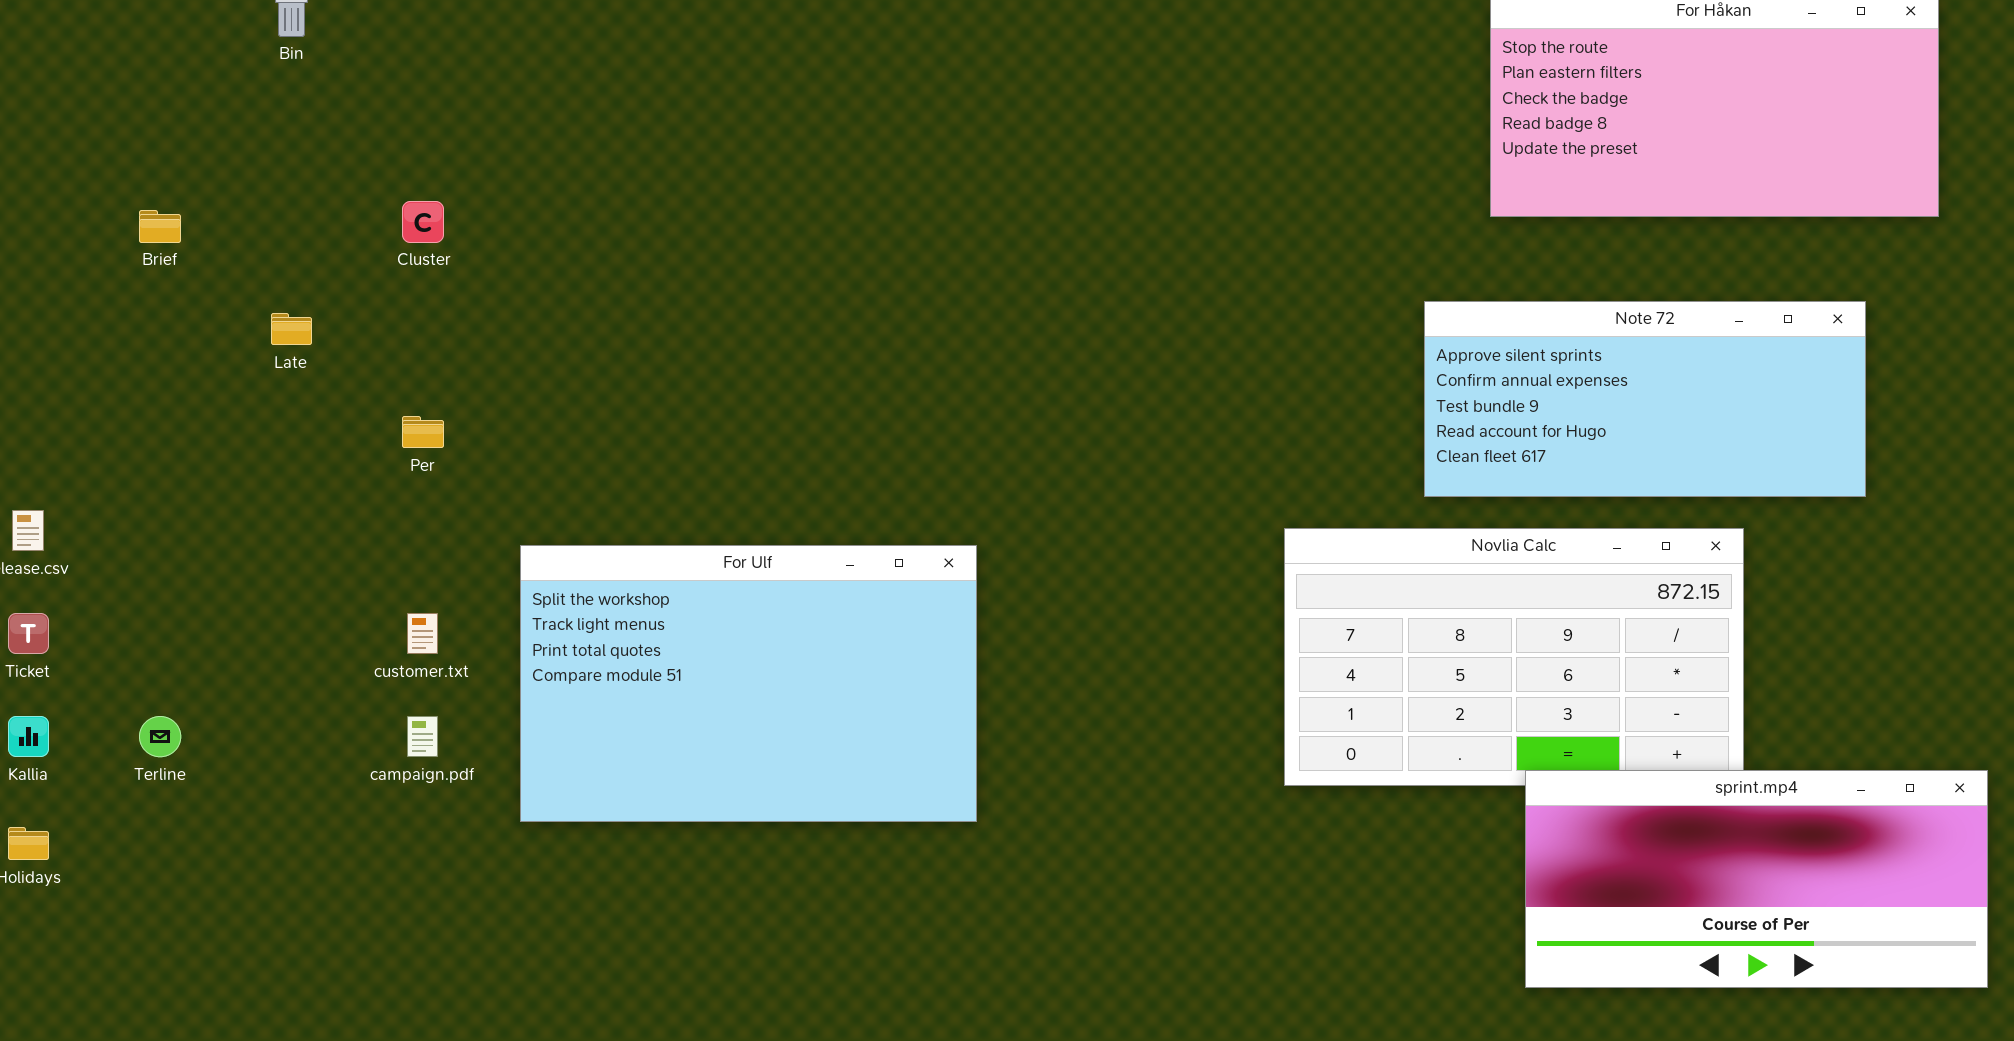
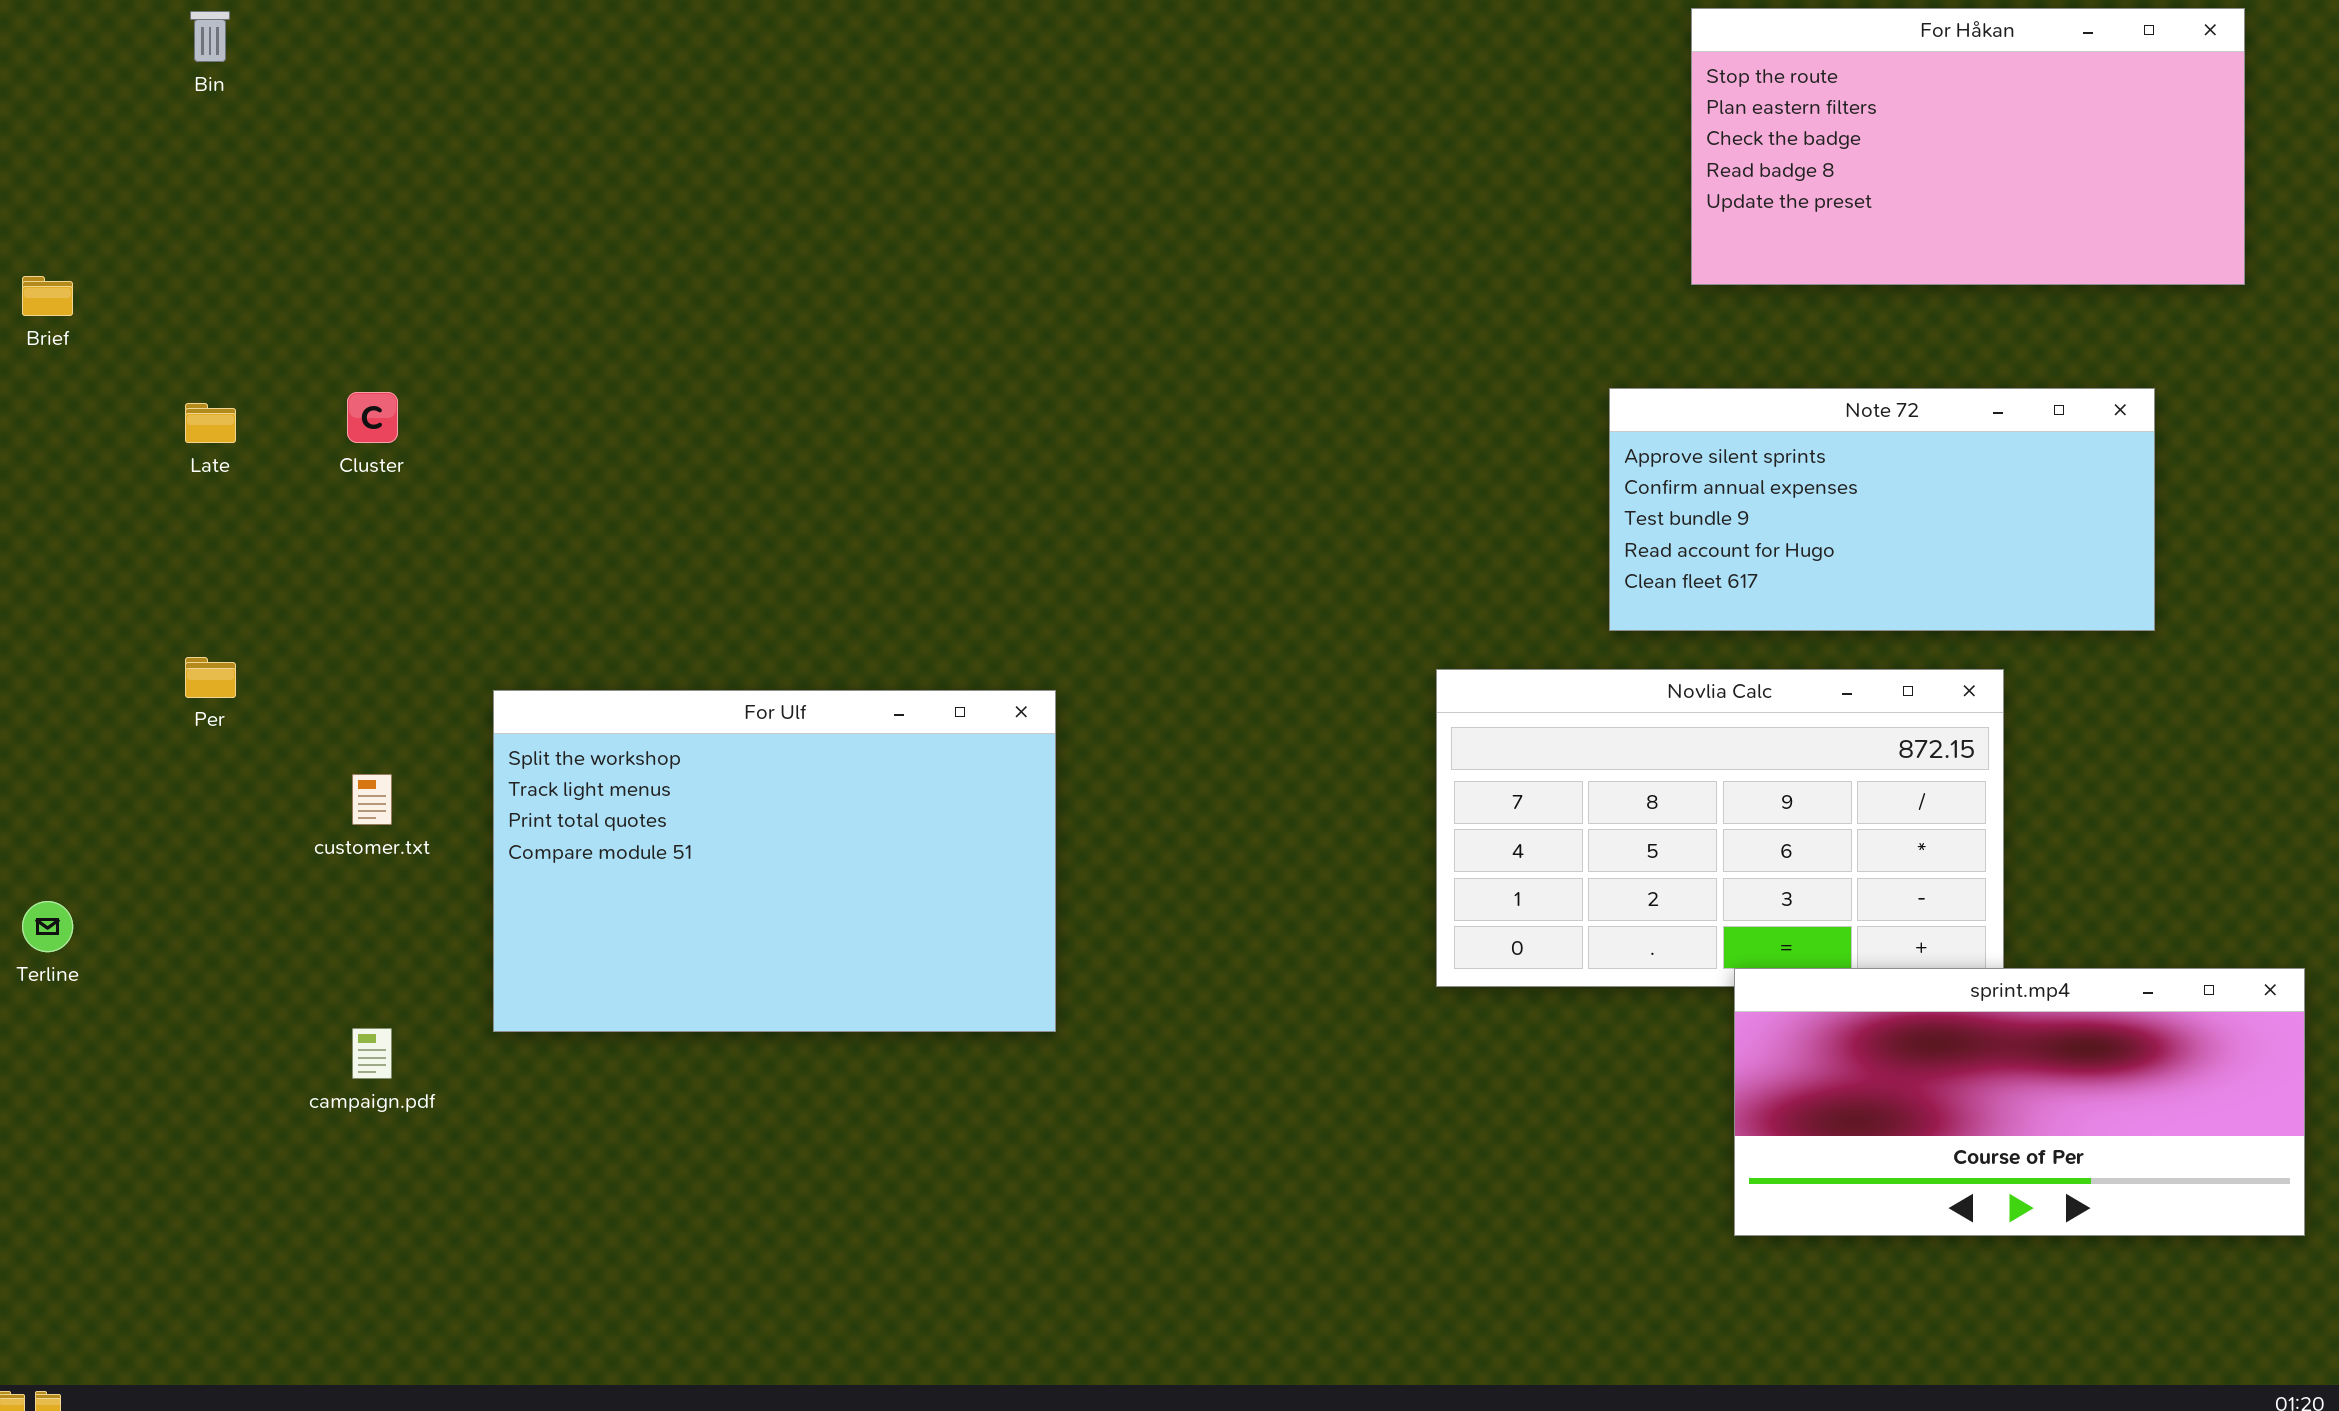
Cluster: [402,201,444,243] -> [347,392,398,443], moved
Per: [402,416,444,448] -> [185,657,236,698], moved
campaign.pdf: [407,716,438,757] -> [352,1028,392,1079], moved

